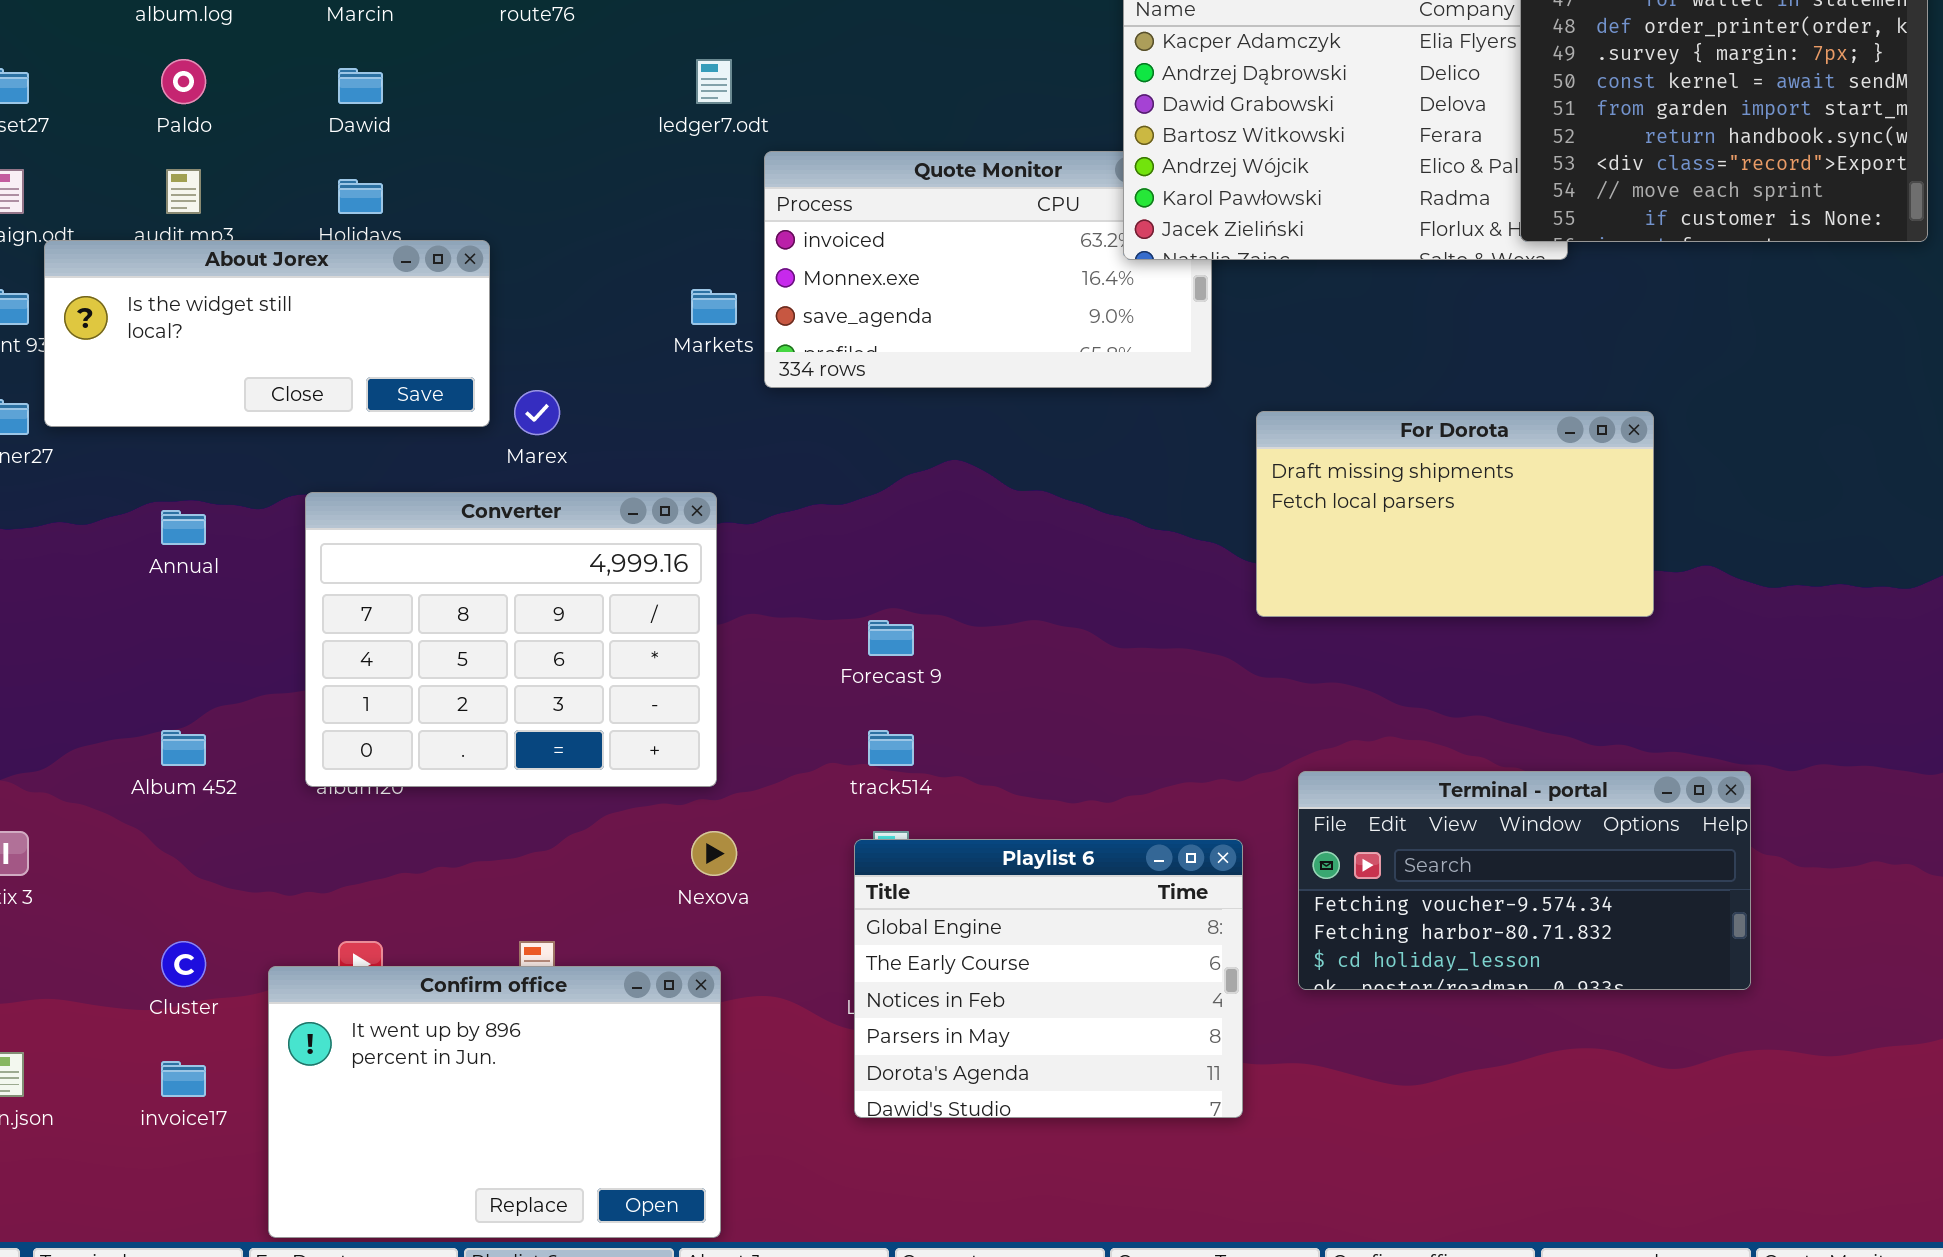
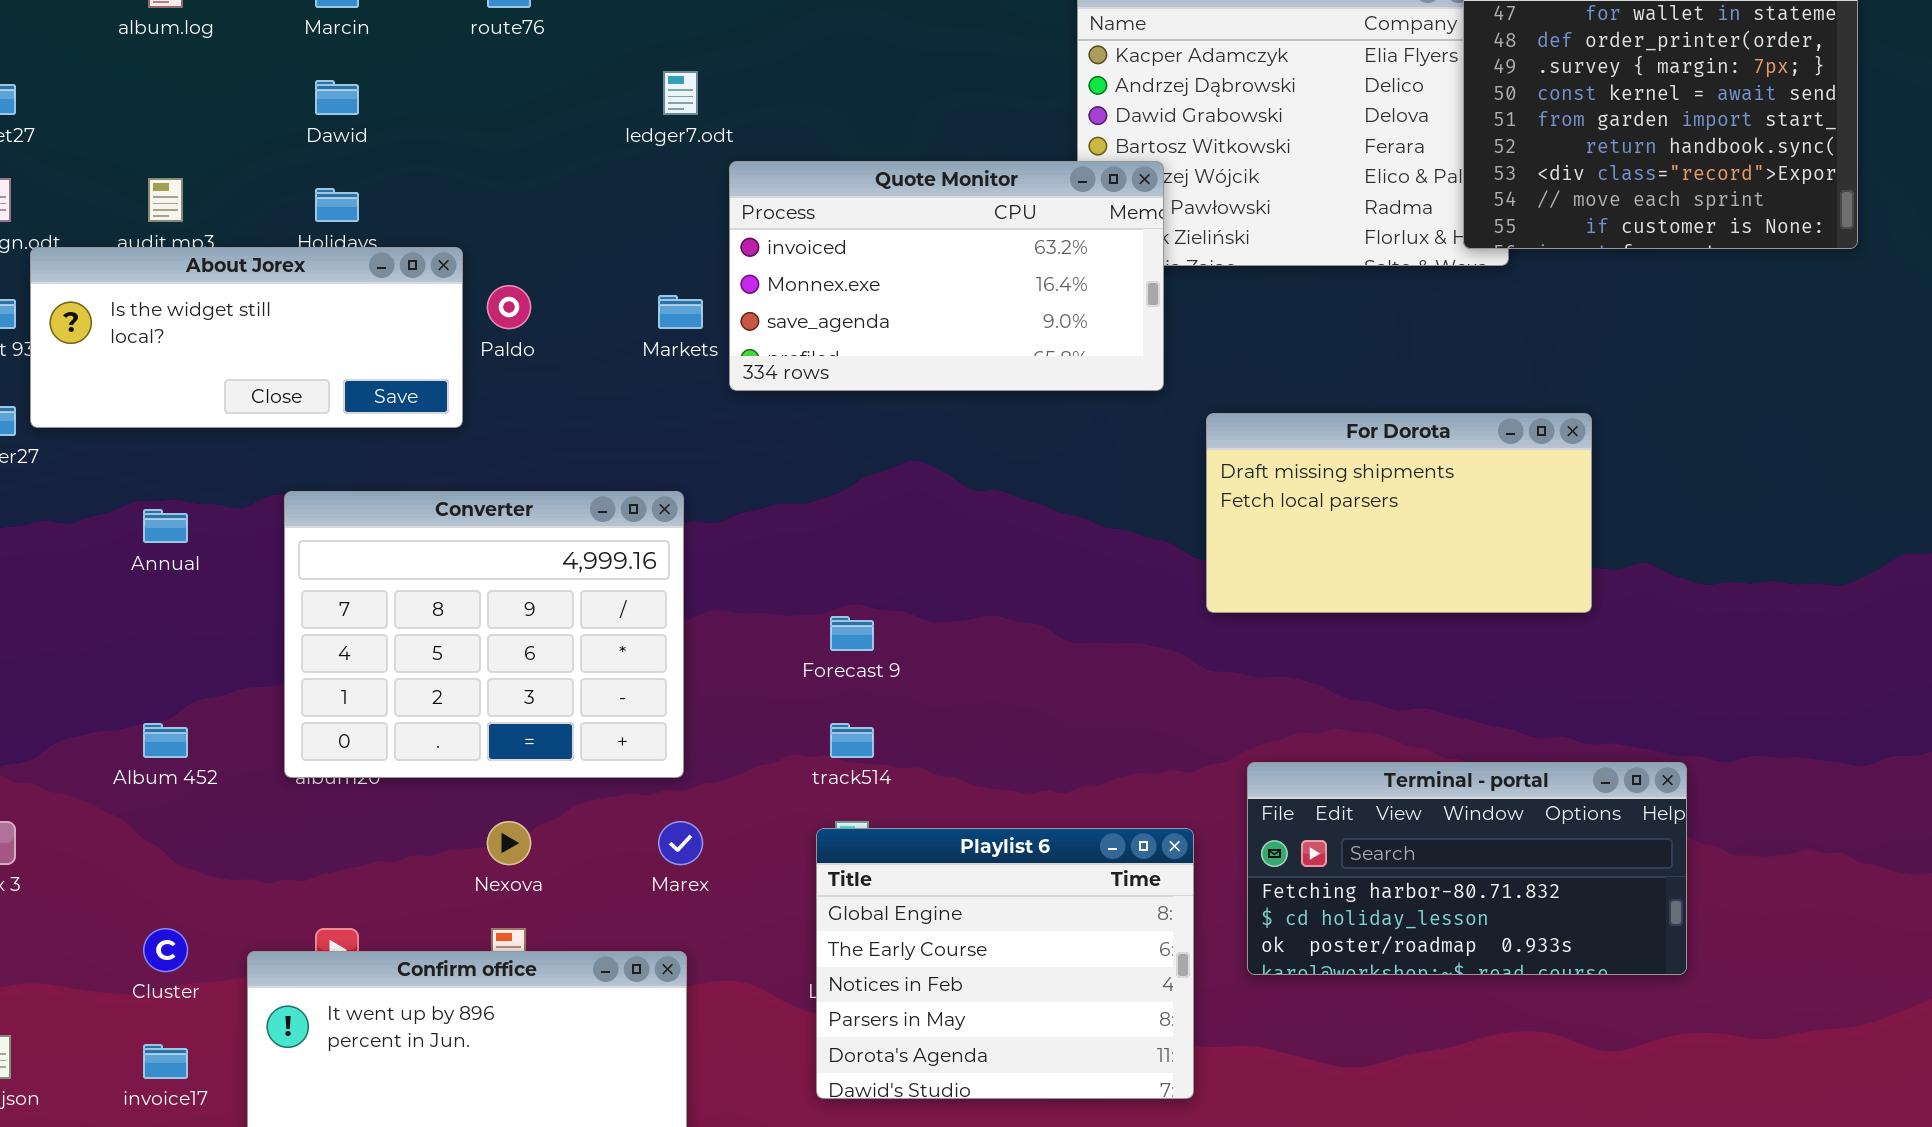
Paldo: [161,59,206,104] -> [487,285,531,329], moved
Quote Monitor: [764,151,1212,388] -> [729,161,1164,391], raised
Marex: [514,390,560,435] -> [658,821,703,865], moved
Terminal - portal: [1298,771,1751,990] -> [1247,762,1687,975], scrolled down 1 row
Nexova: [691,831,737,876] -> [487,821,531,865], moved

